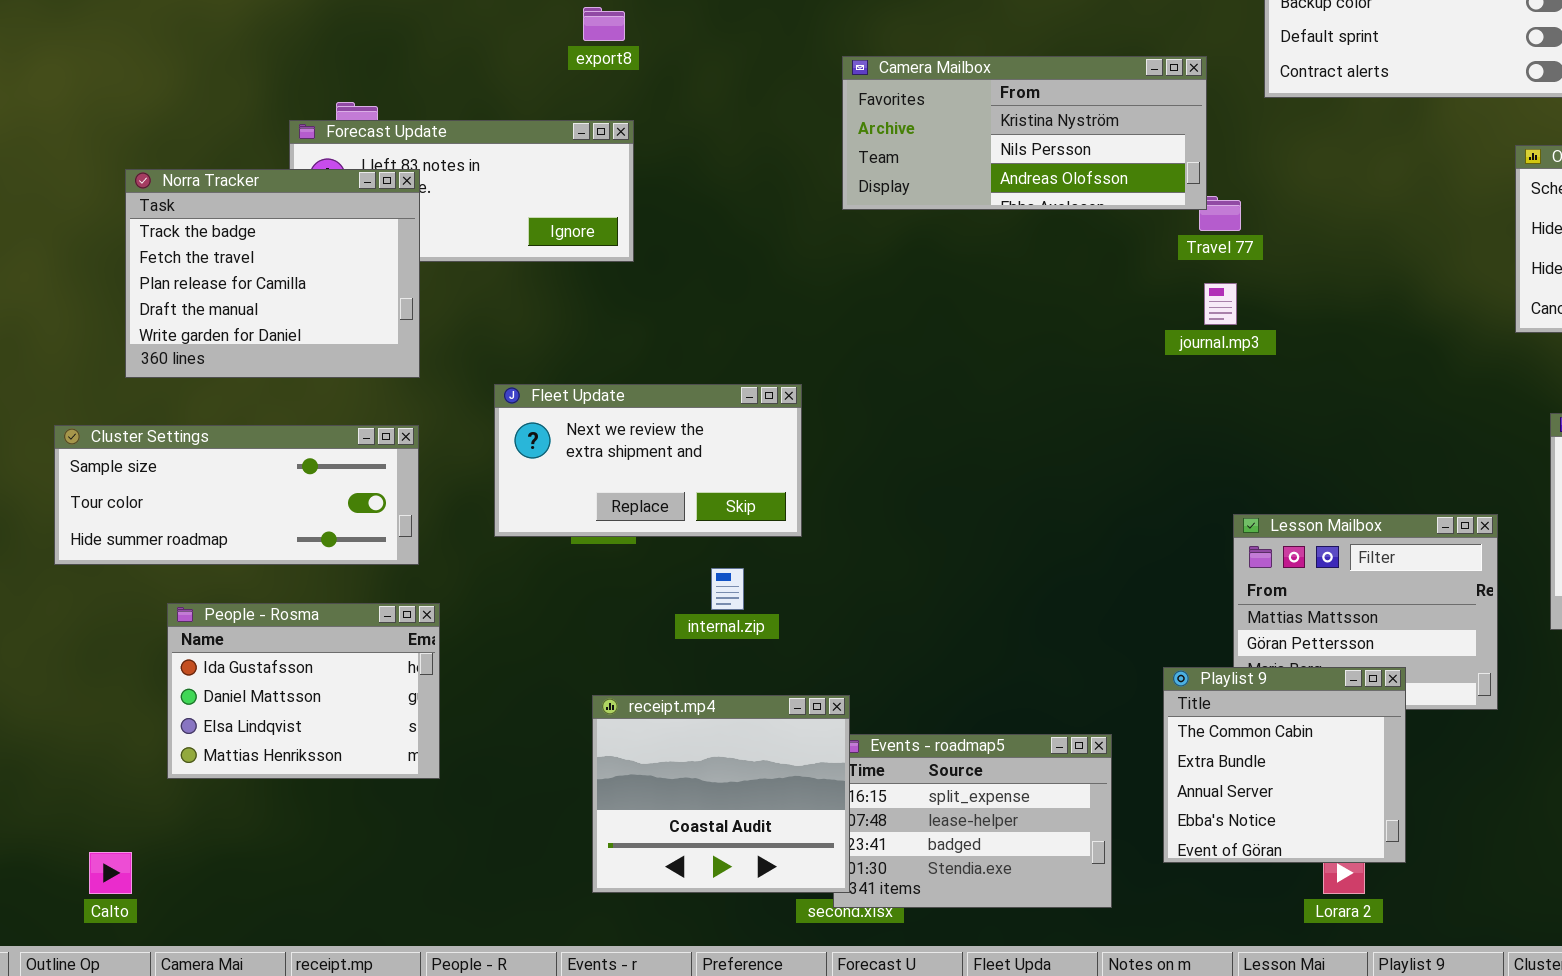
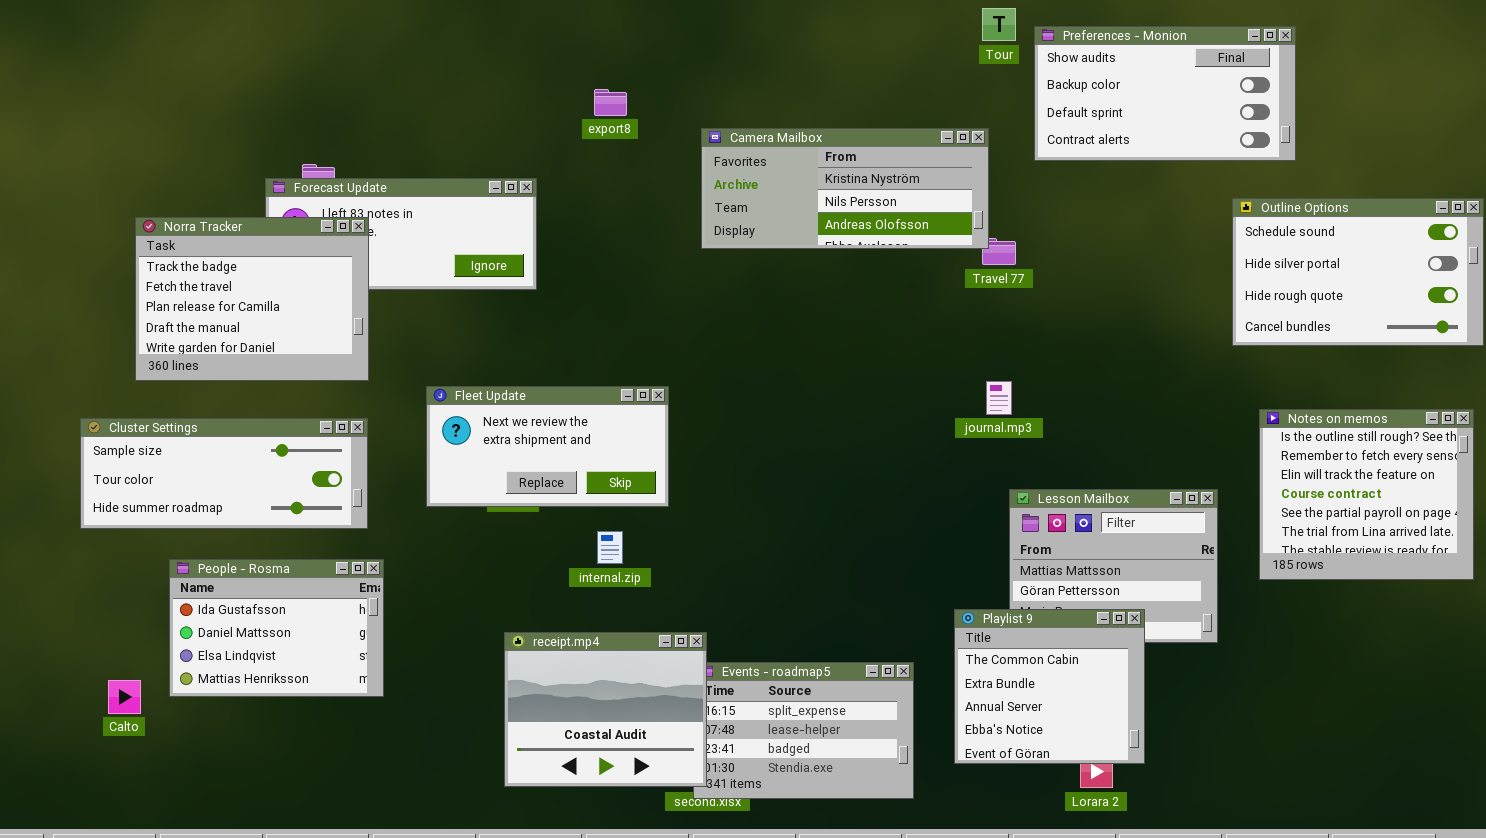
export8: [583,7,625,41] -> [594,89,627,116], moved
journal.mp3: [1204,283,1237,325] -> [986,381,1012,415], moved
Calto: [89,852,132,894] -> [108,680,141,714], moved

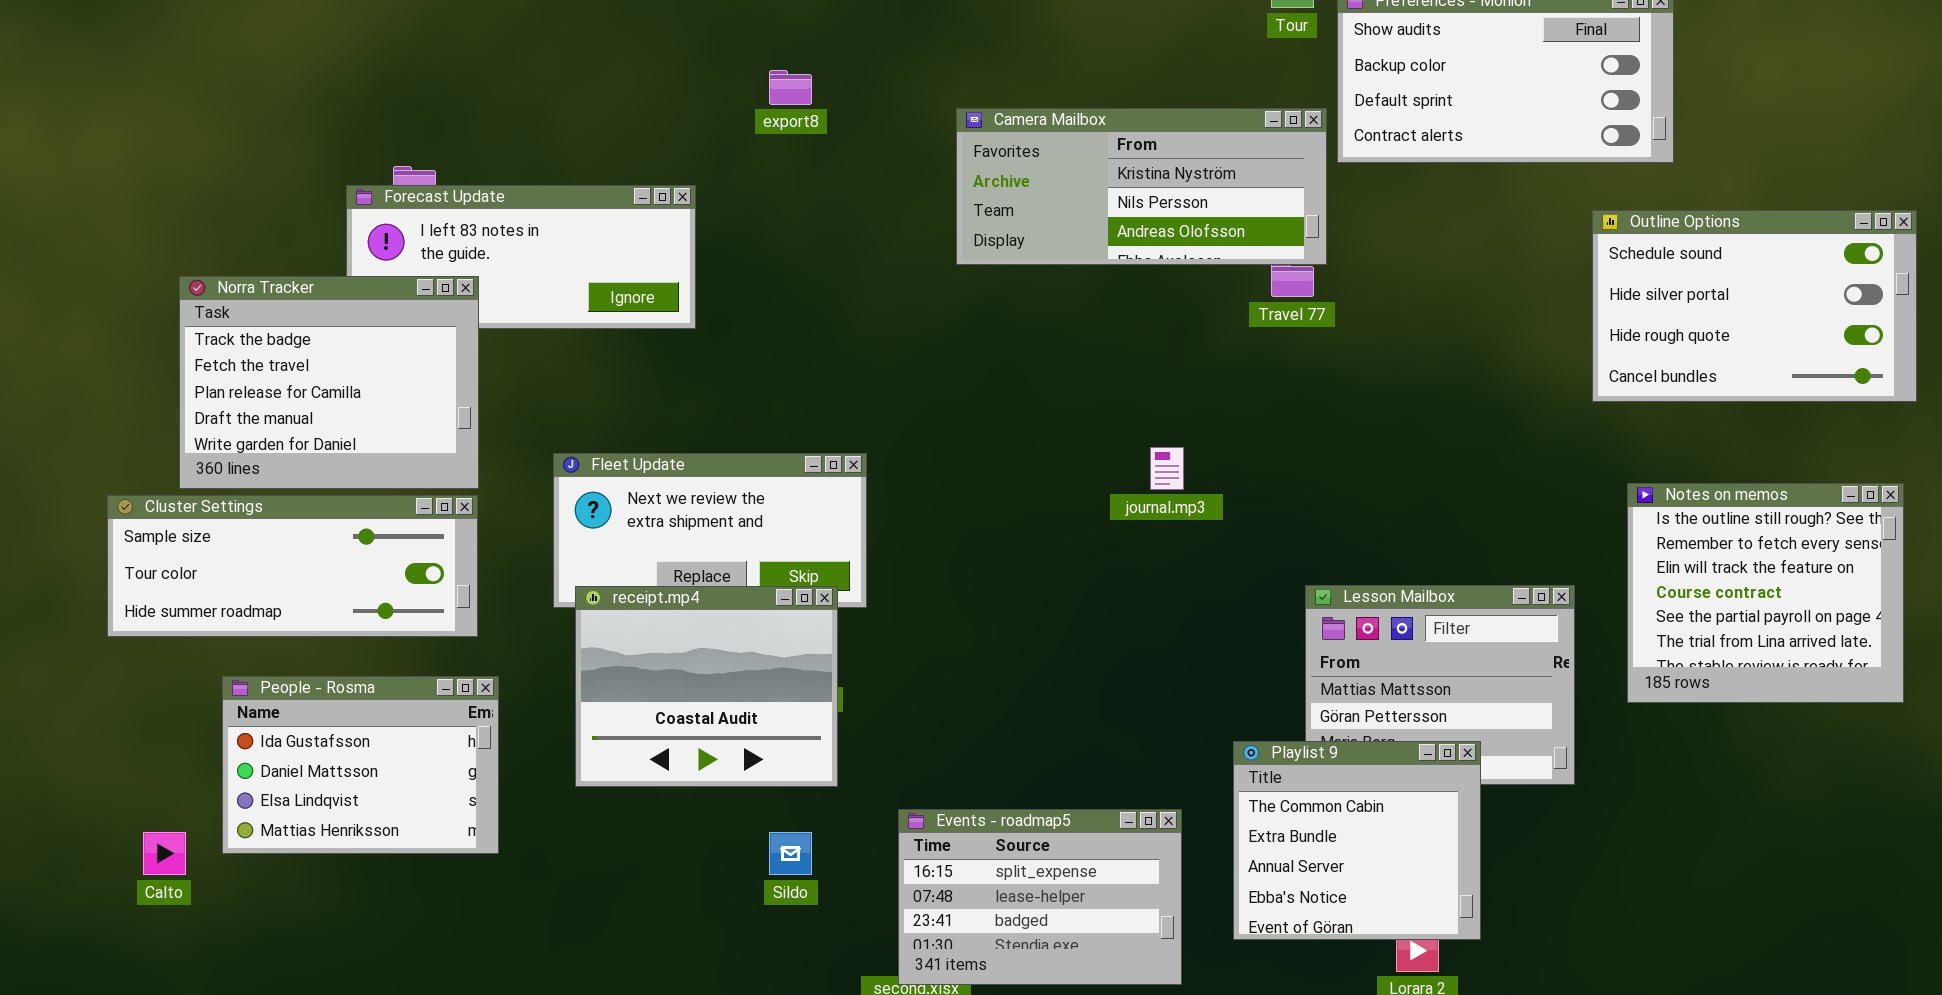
Camera Mailbox: [701,128,989,249] -> [956,108,1327,265], moved
Norra Tracker: [135,217,369,381] -> [179,276,479,489], moved
journal.mp3: [986,381,1012,415] -> [1150,447,1184,490], moved
receipt.mp4: [504,632,707,787] -> [575,586,838,787], moved

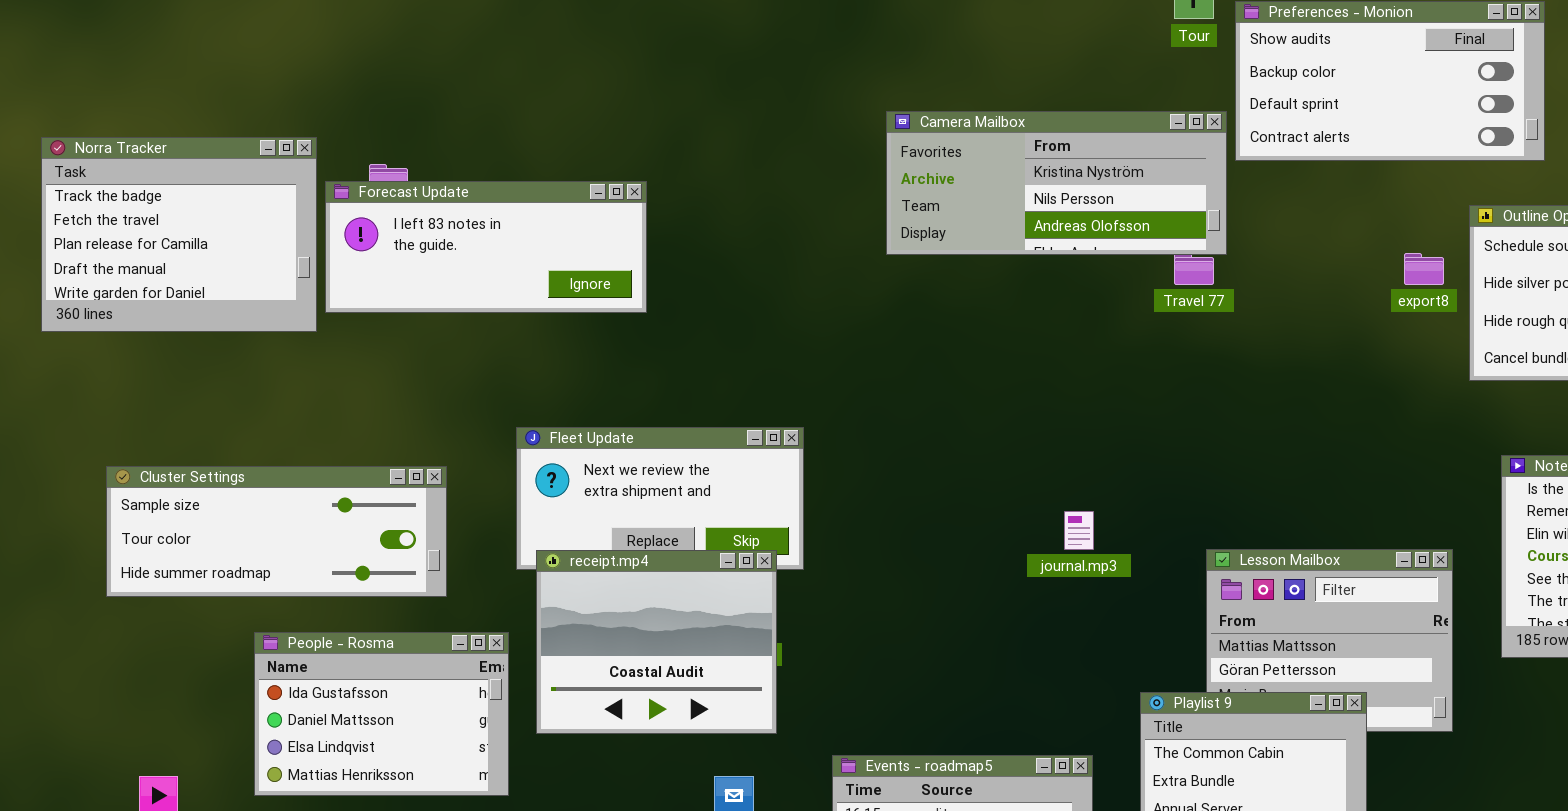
export8: [769,70,812,105] -> [1404,253,1444,285], moved
Norra Tracker: [179,276,479,489] -> [41,137,317,332], moved
journal.mp3: [1150,447,1184,490] -> [1064,511,1094,550], moved
People - Rosma: [222,676,499,854] -> [254,632,509,796], moved

